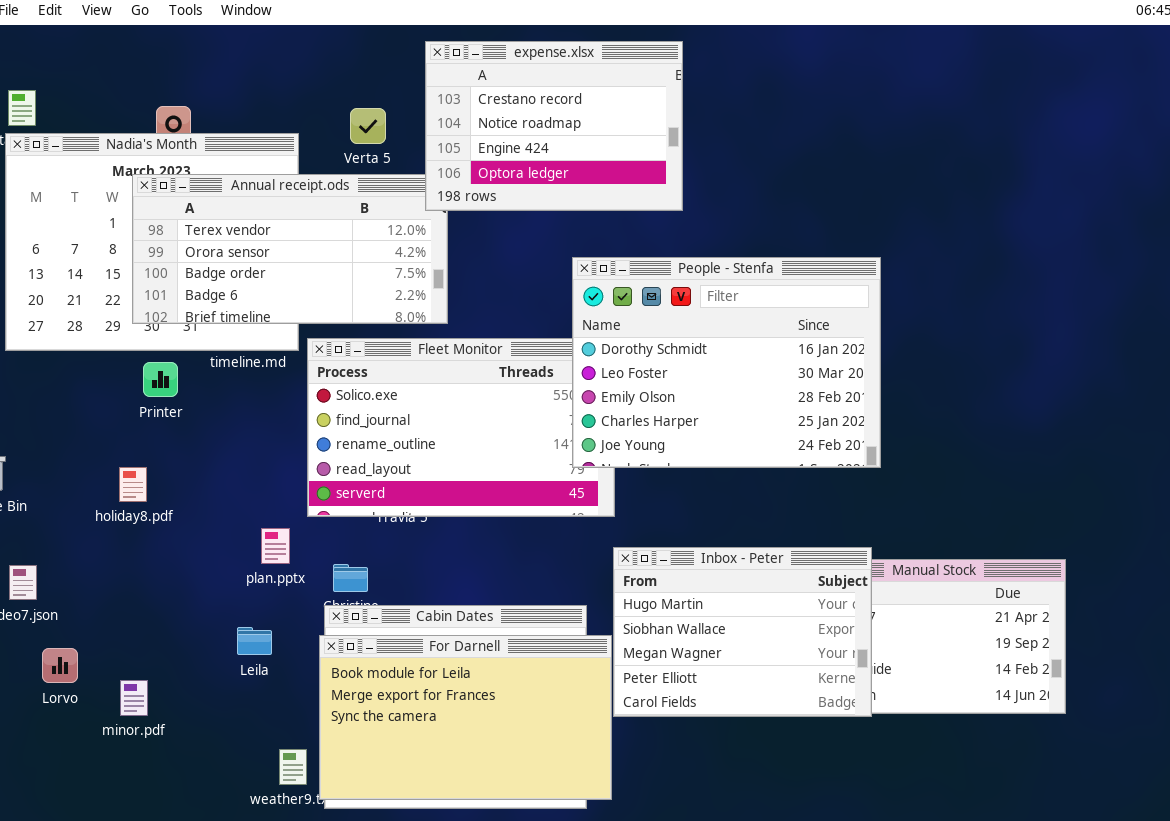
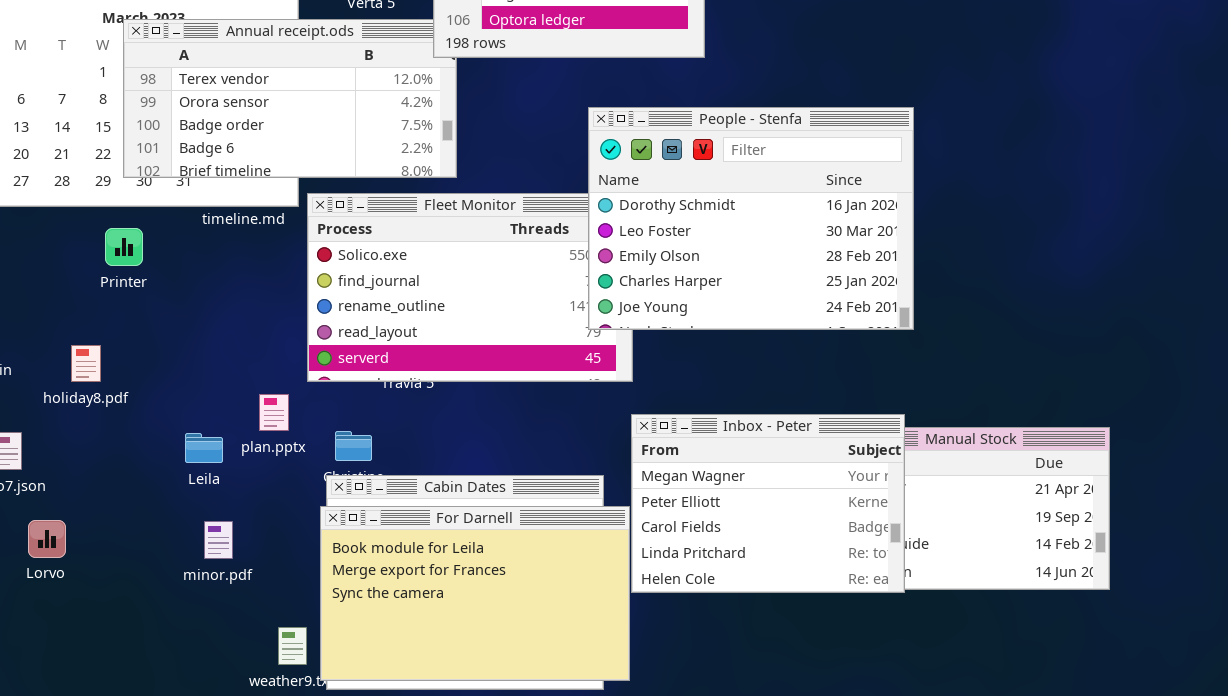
Printer: [143,362,178,397] -> [105,228,143,266], moved
holiday8.pdf: [119,467,147,502] -> [71,345,101,382], moved
Inbox - Peter: [613,547,872,717] -> [631,414,905,593], scrolled down 2 rows
Leila: [237,627,272,655] -> [185,433,223,463], moved
minor.pdf: [120,680,148,716] -> [204,521,233,559], moved

